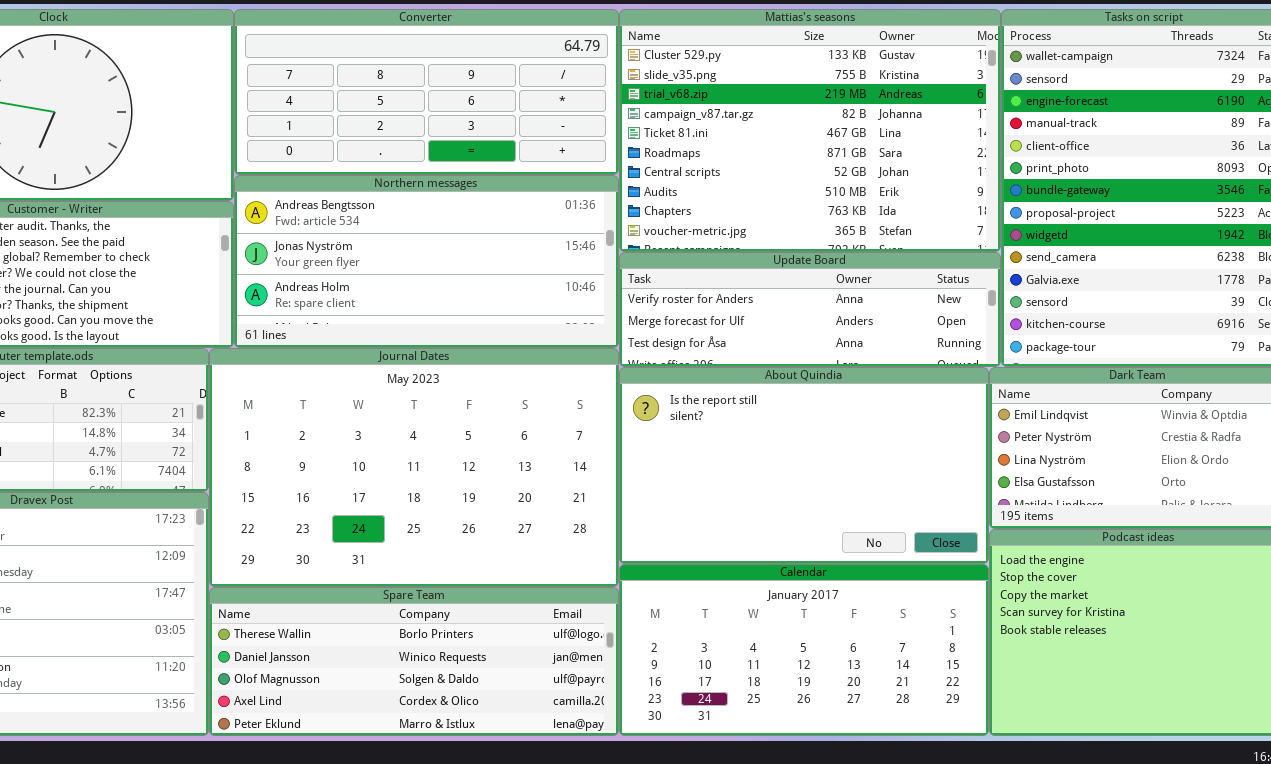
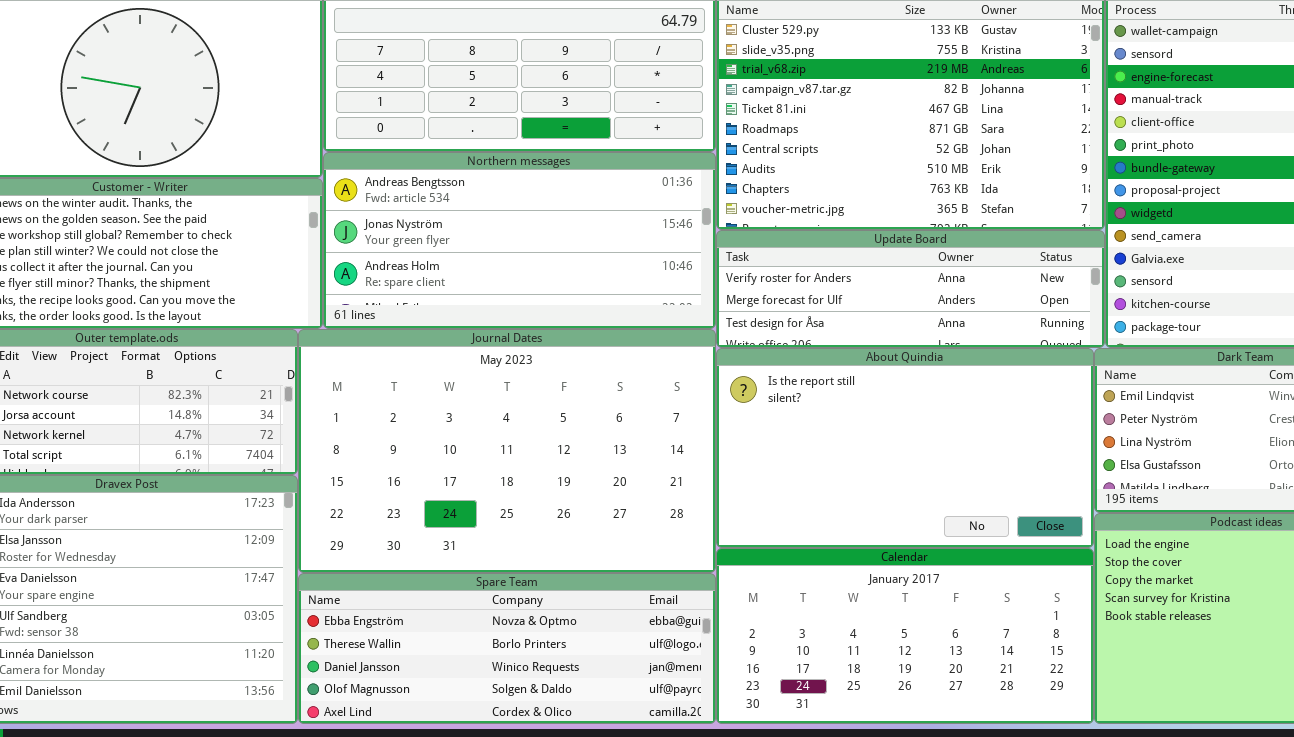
Spare Team: [209,587,619,736] -> [298,573,716,724], scrolled up 1 row

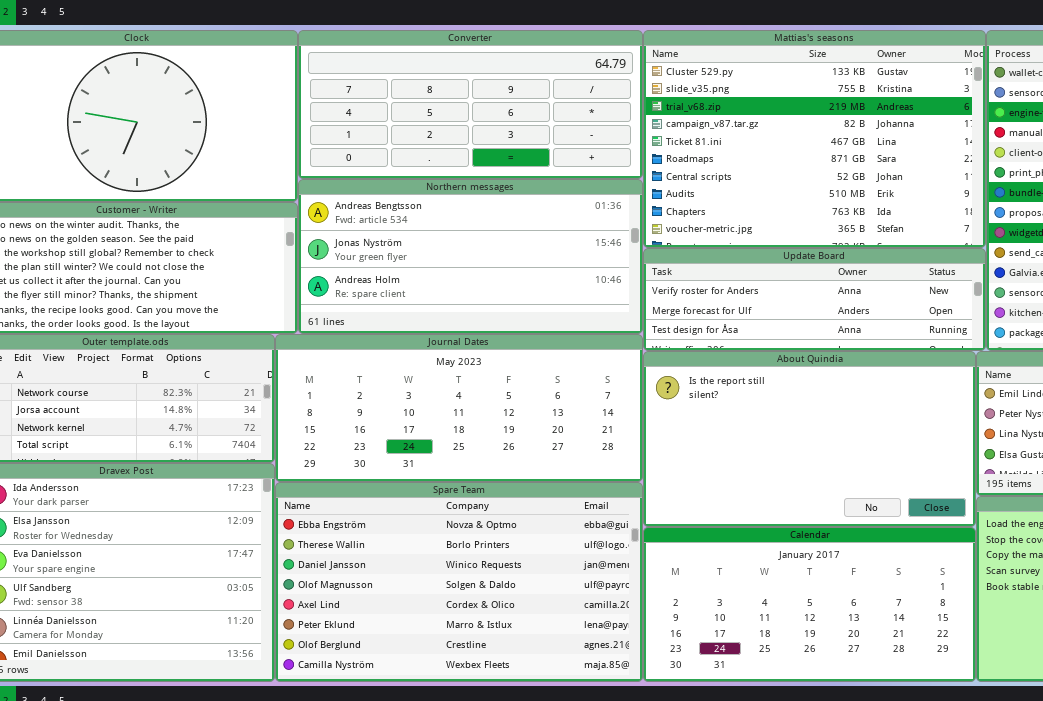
Journal Dates: [298,329,716,573] -> [275,334,643,482], resized
Spare Team: [298,573,716,724] -> [275,482,643,682], resized

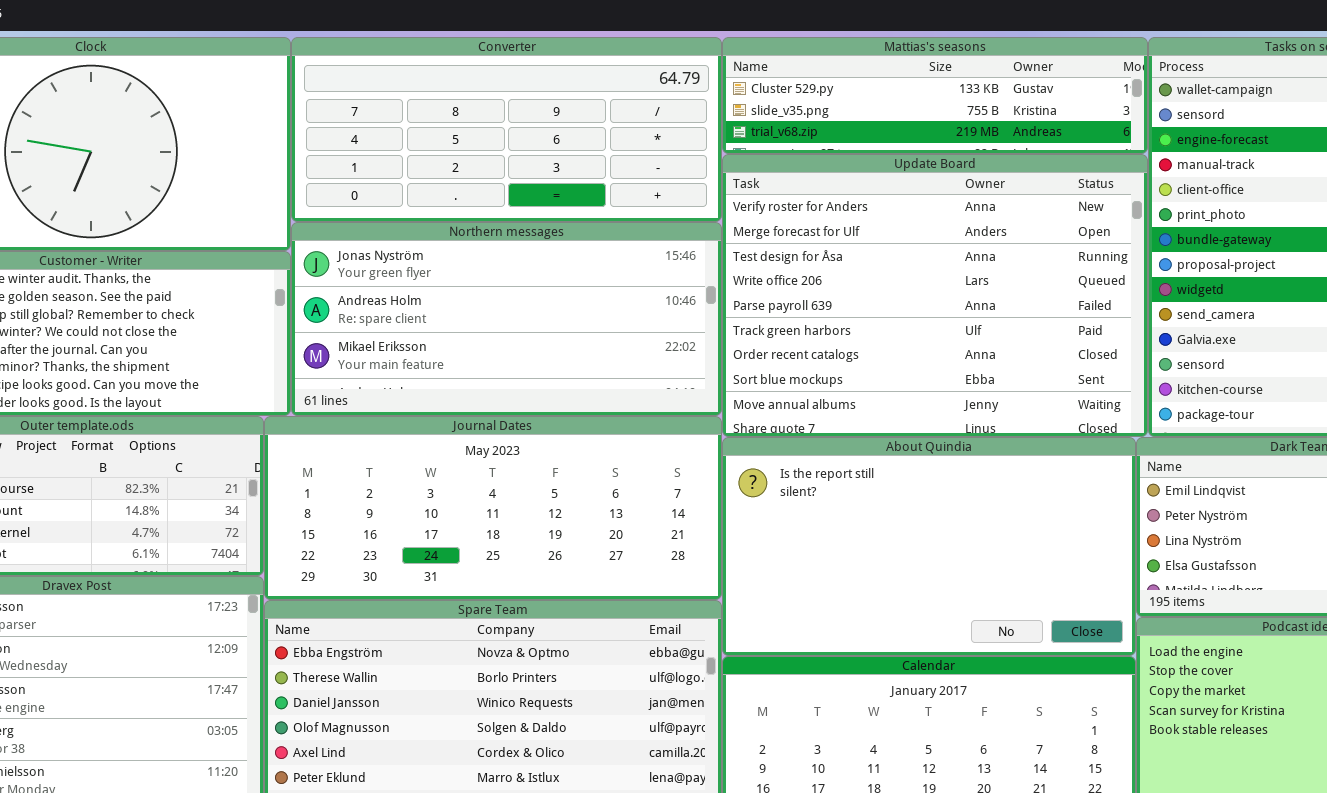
Mattias's seasons: [643,30,986,248] -> [722,37,1148,154], resized
Northern messages: [298,179,643,334] -> [291,222,722,416], scrolled down 1 row
Update Board: [643,248,986,351] -> [722,154,1148,437], resized

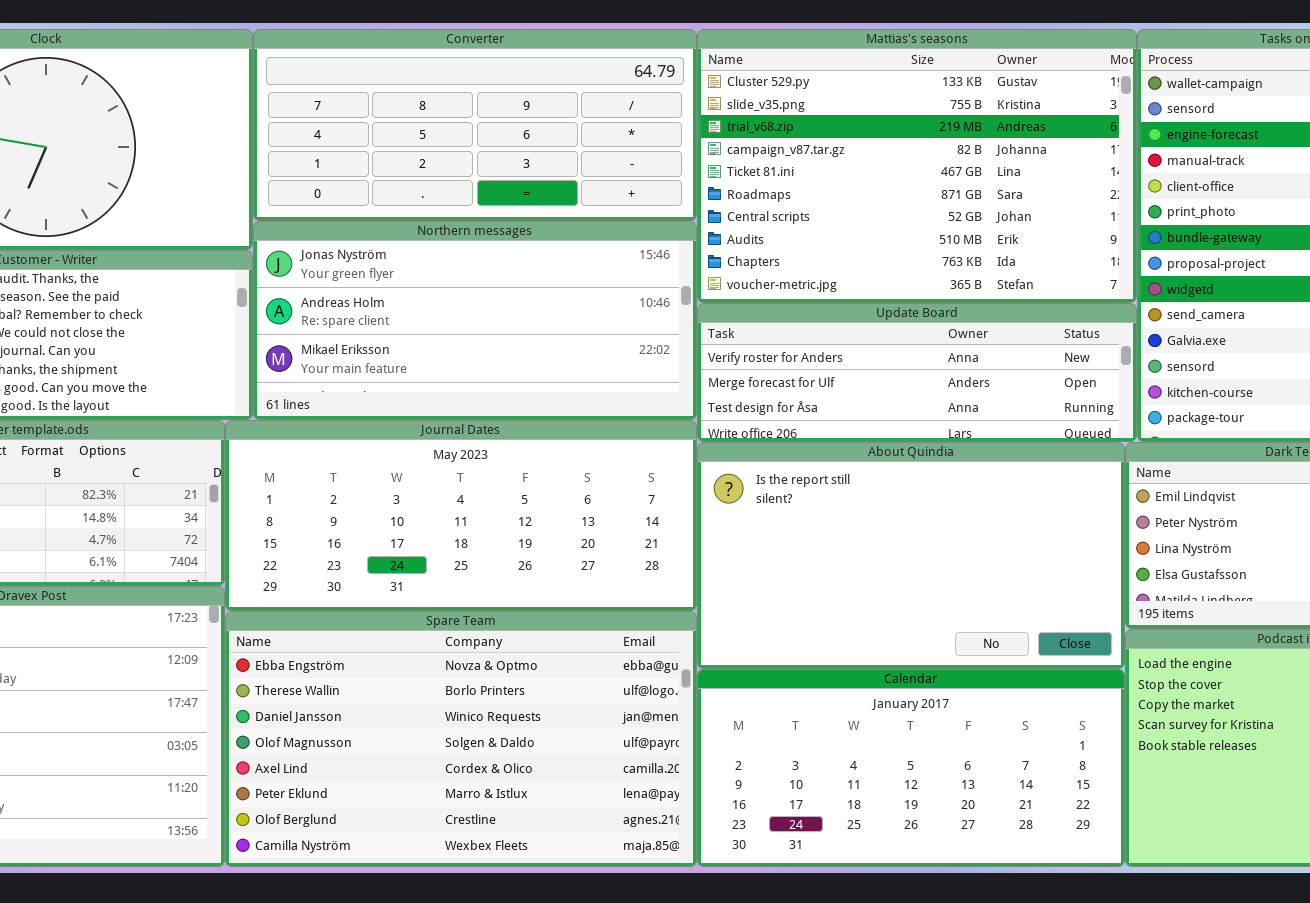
Mattias's seasons: [722,37,1148,154] -> [697,29,1137,303], resized
Update Board: [722,154,1148,437] -> [697,303,1137,442], resized

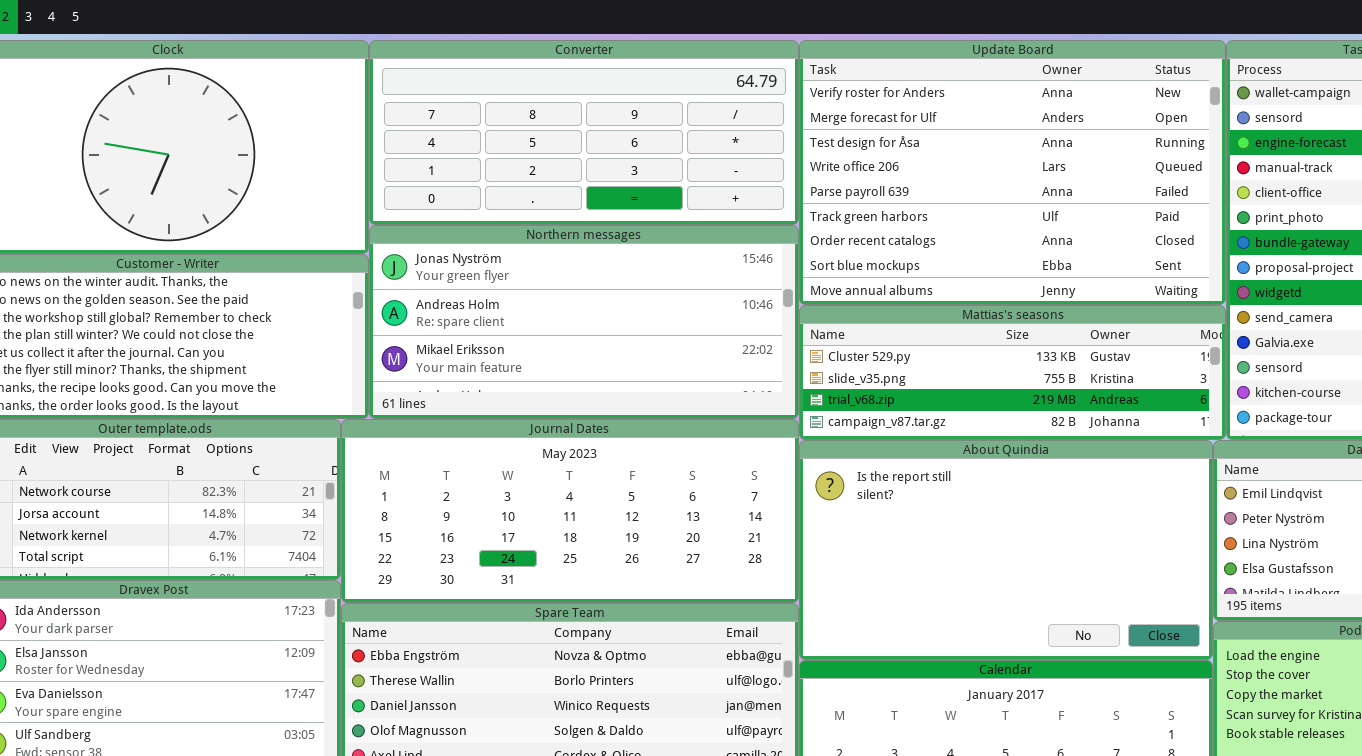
Mattias's seasons: [697,29,1137,303] -> [799,305,1226,440], moved, resized
Update Board: [697,303,1137,442] -> [799,40,1226,305], moved, resized

